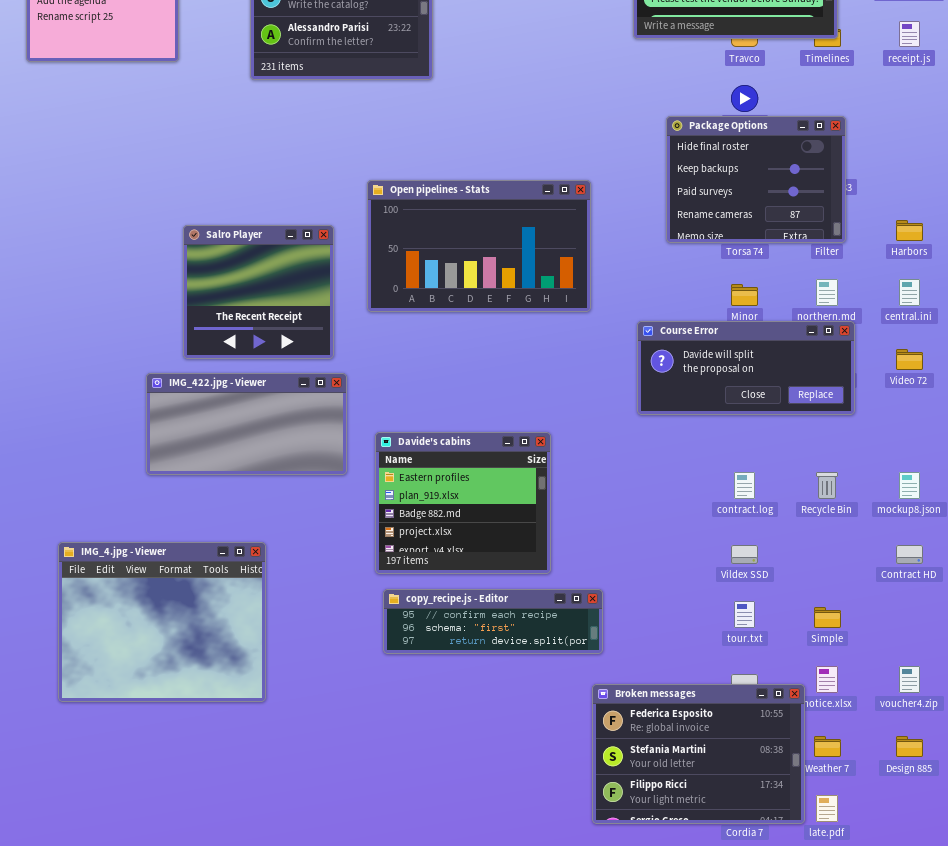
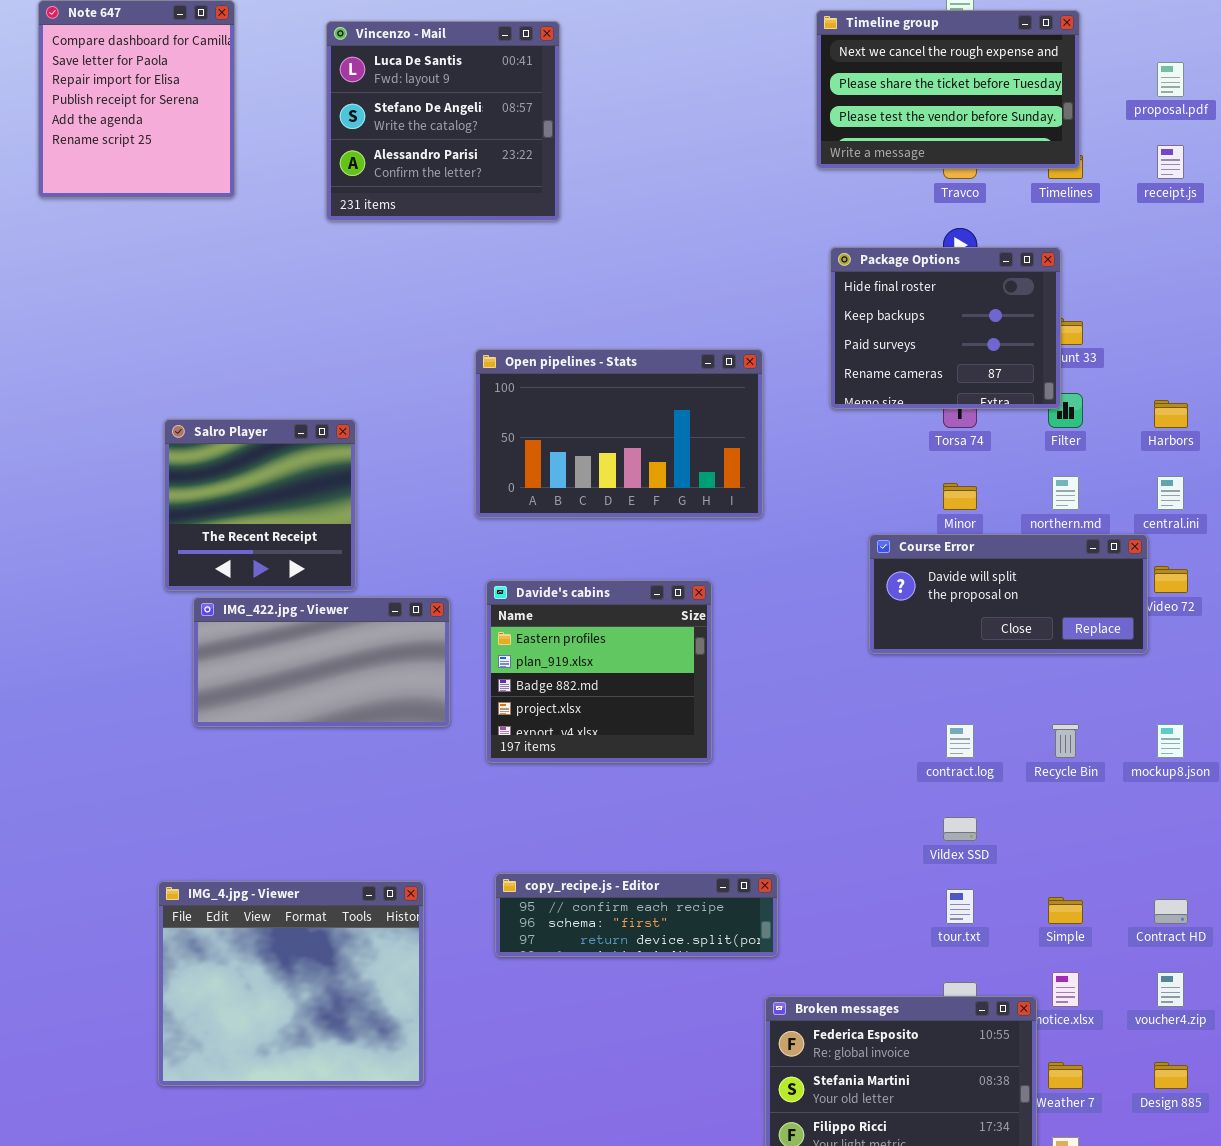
Package Options: [666,116,846,243] -> [830,247,1061,409], moved
Salro Player: [183,225,334,359] -> [164,419,356,591], moved
Course Error: [637,321,855,415] -> [869,534,1148,654], moved
Davide's cabins: [375,432,551,574] -> [486,580,712,763], moved
IMG_4.jpg - Viewer: [58,542,266,702] -> [158,881,424,1086], moved
Contract HD: [896,545,923,564] -> [1154,899,1188,924], moved

